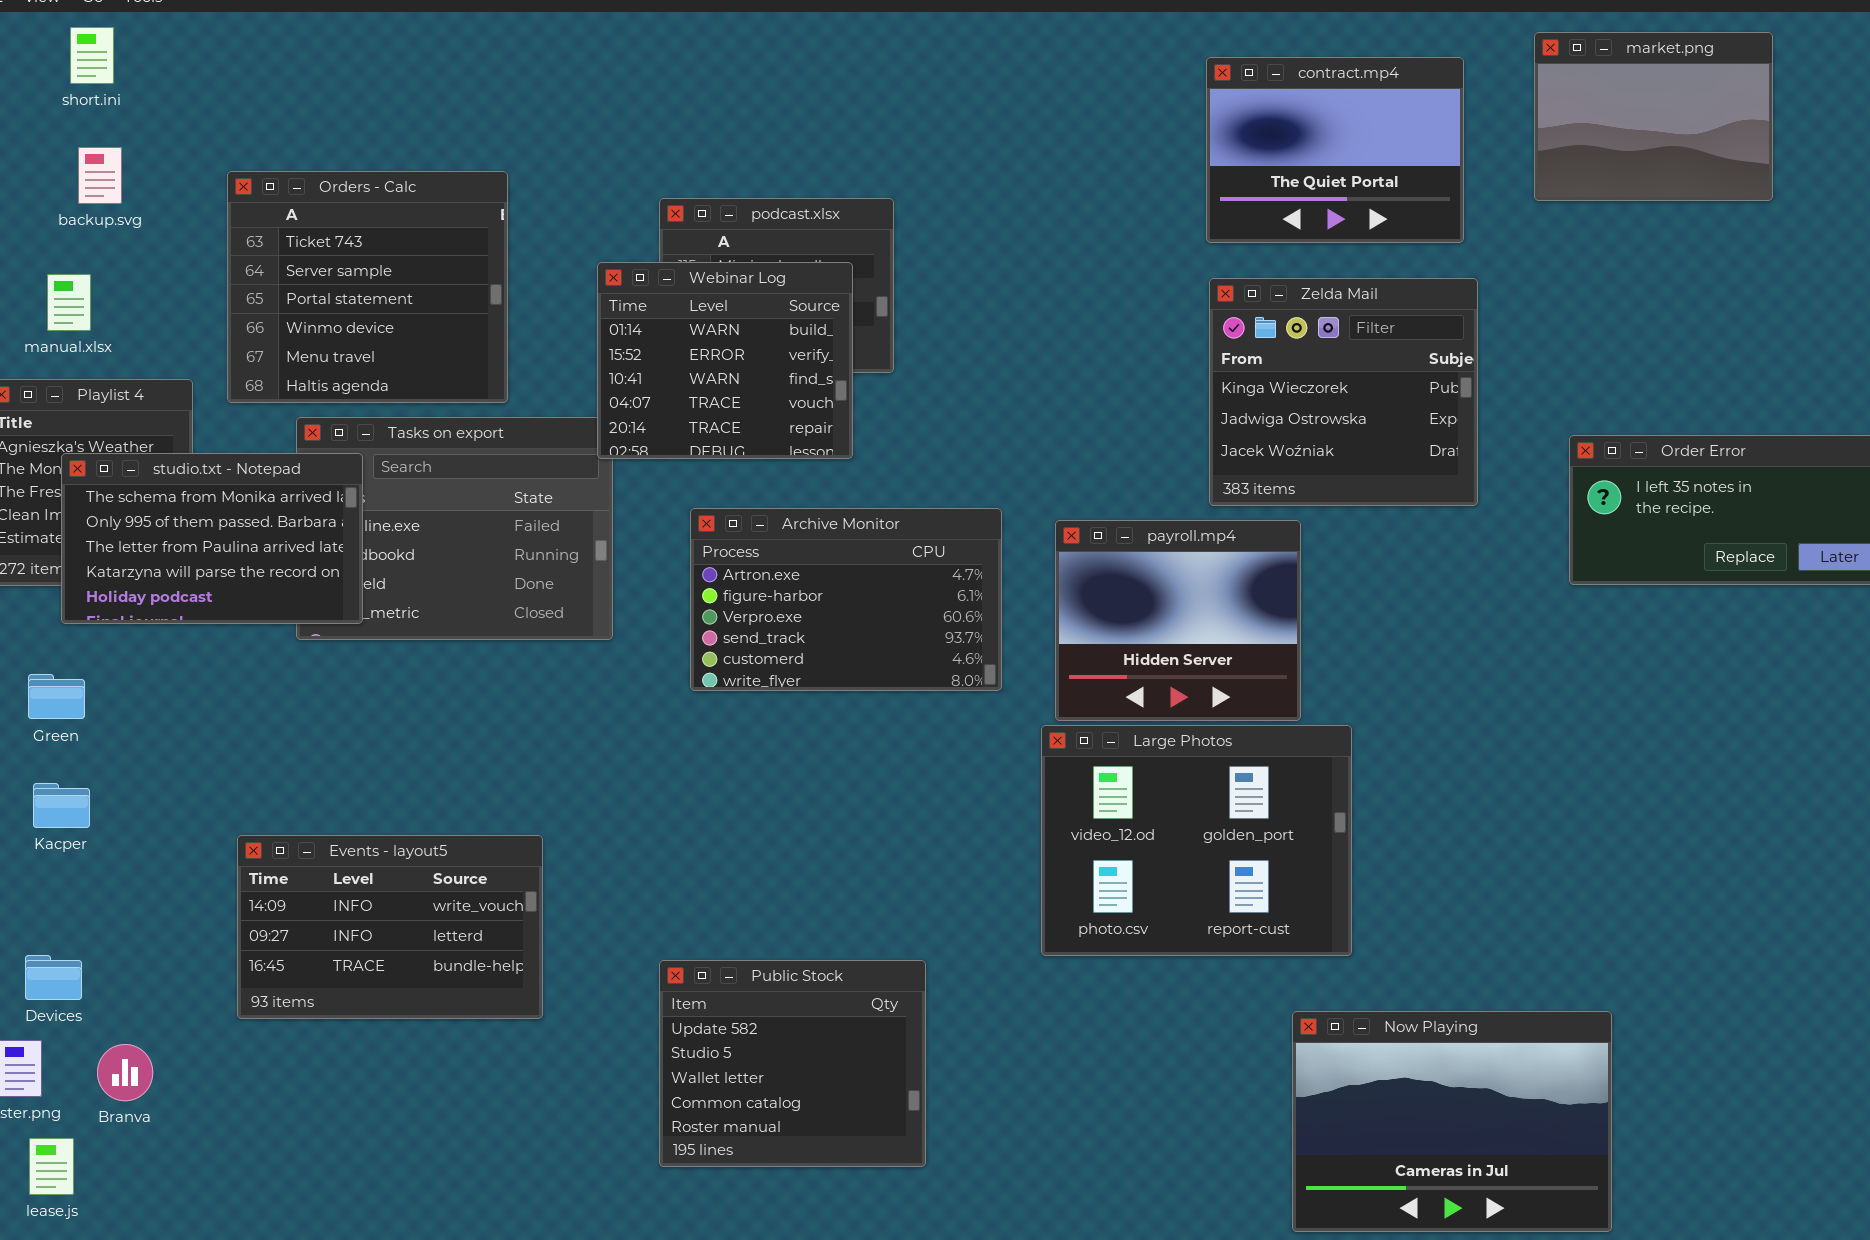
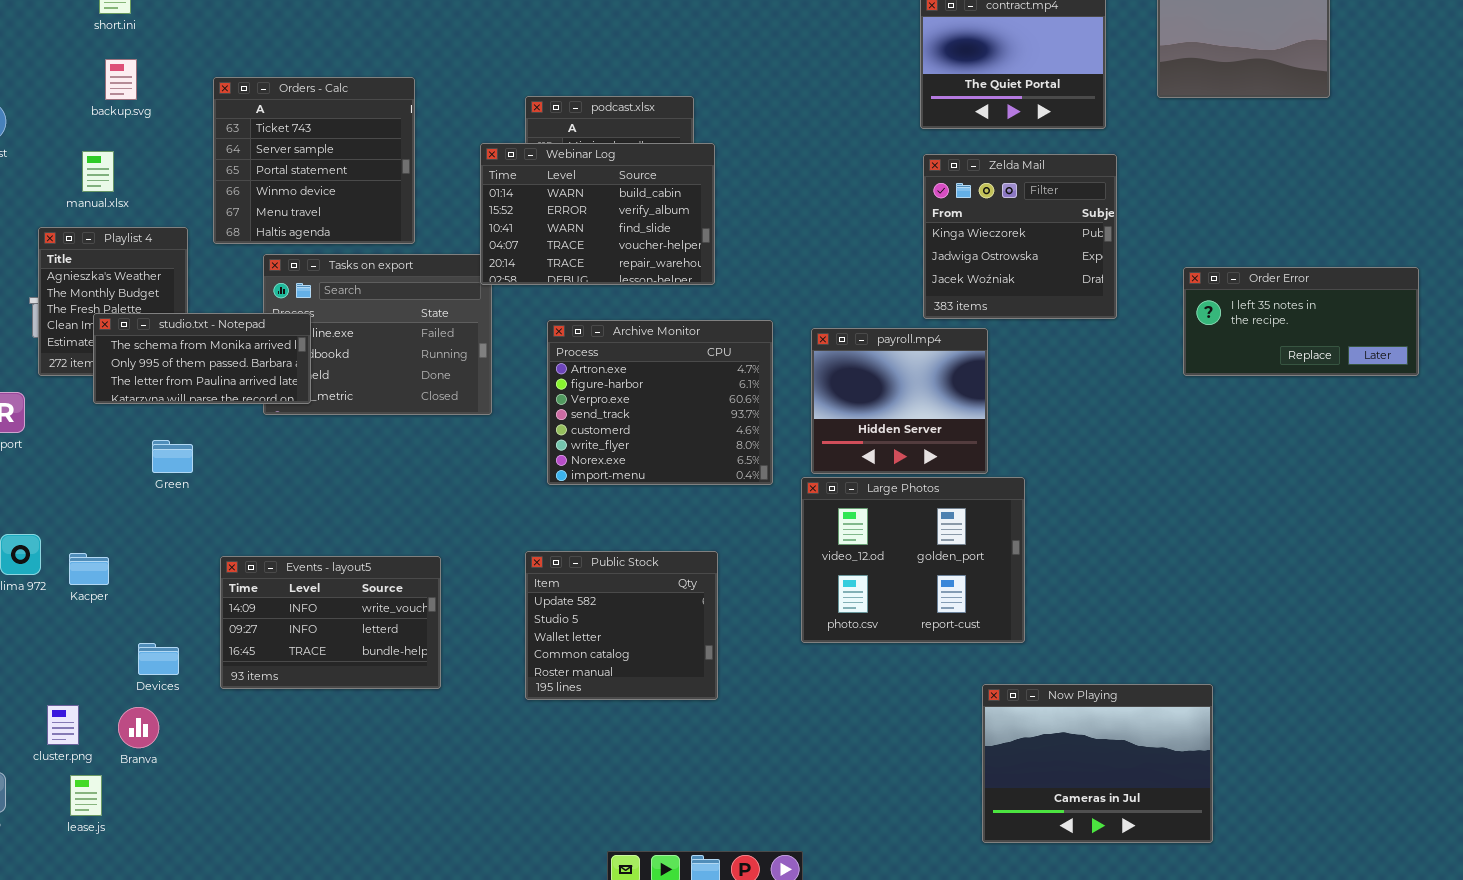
Webinar Log: [597,262,853,459] -> [480,143,715,285], resized
studio.txt - Notepad: [61,453,363,624] -> [93,313,311,404], resized
Archive Monitor: [690,508,1002,691] -> [547,320,773,485], resized
Green: [28,674,85,719] -> [152,440,193,473], moved
Kacper: [33,783,90,828] -> [69,553,109,585], moved
Devices: [25,955,82,1000] -> [138,643,179,675], moved
Public Stock: [659,960,926,1167] -> [525,551,718,700], moved

